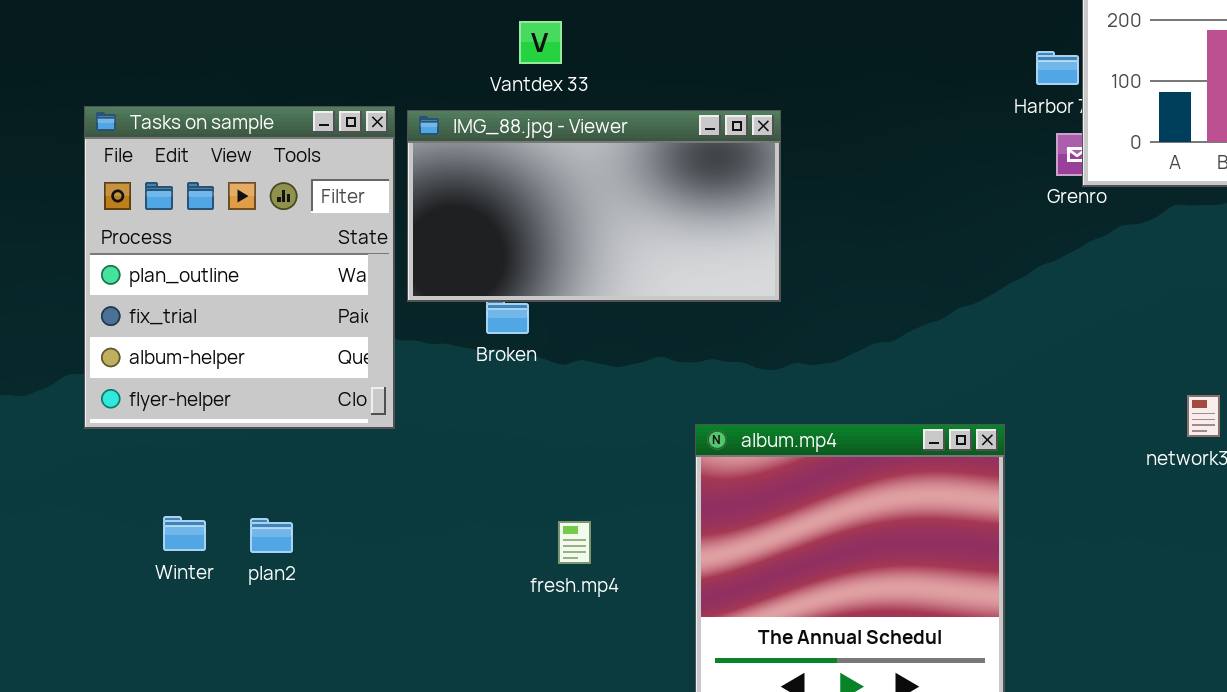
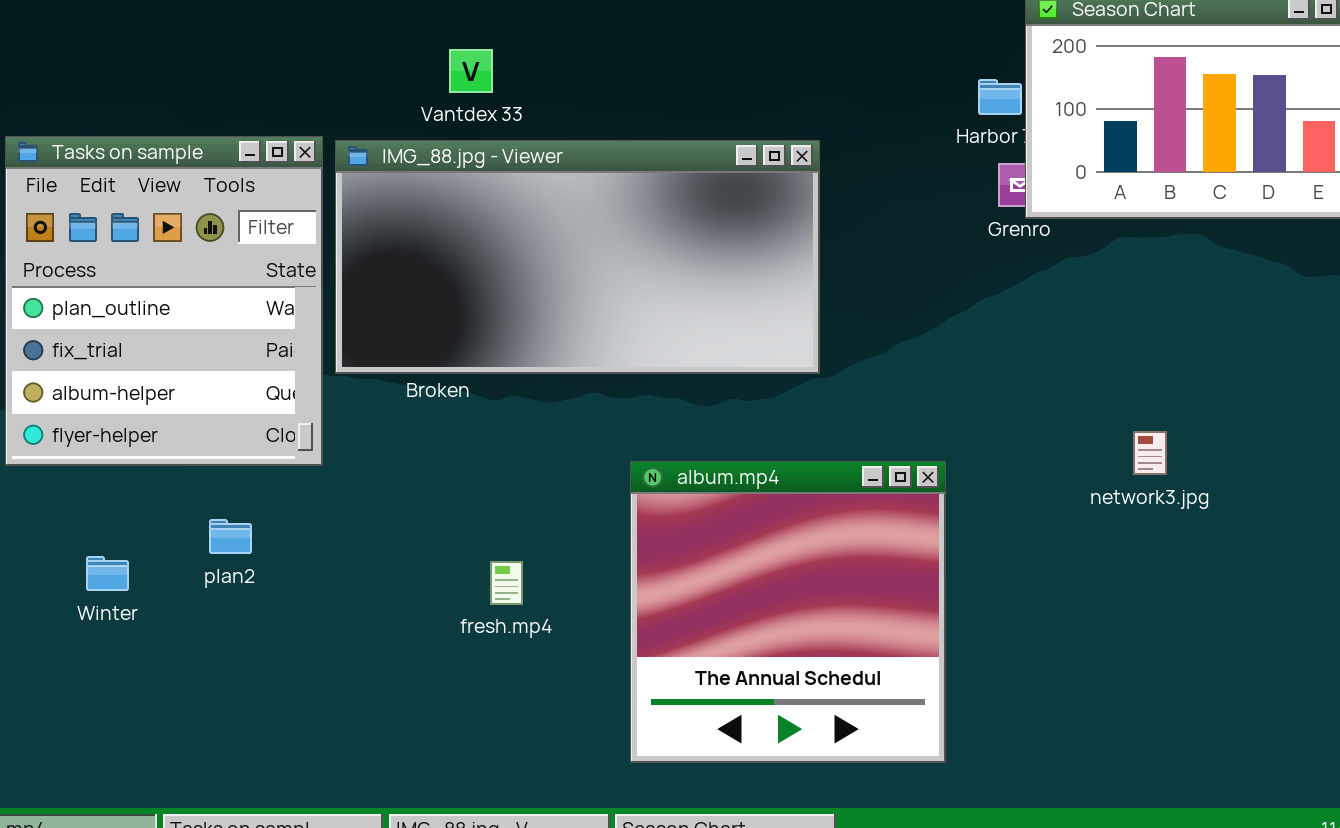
IMG_88.jpg - Viewer: [407,110,781,302] -> [335,140,820,374], resized
plan2: [250,518,293,553] -> [209,519,252,554], moved

